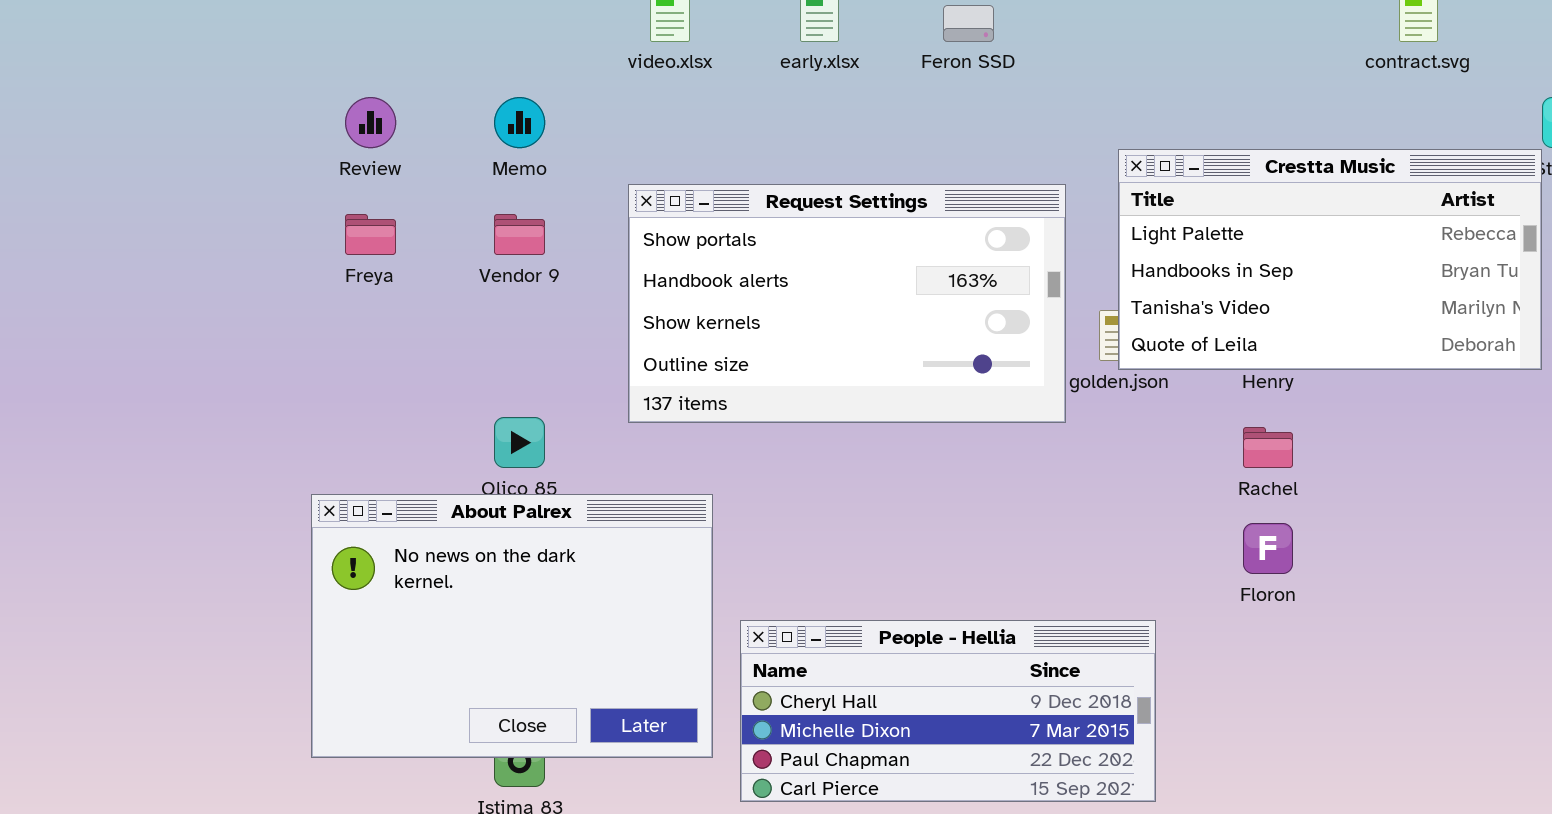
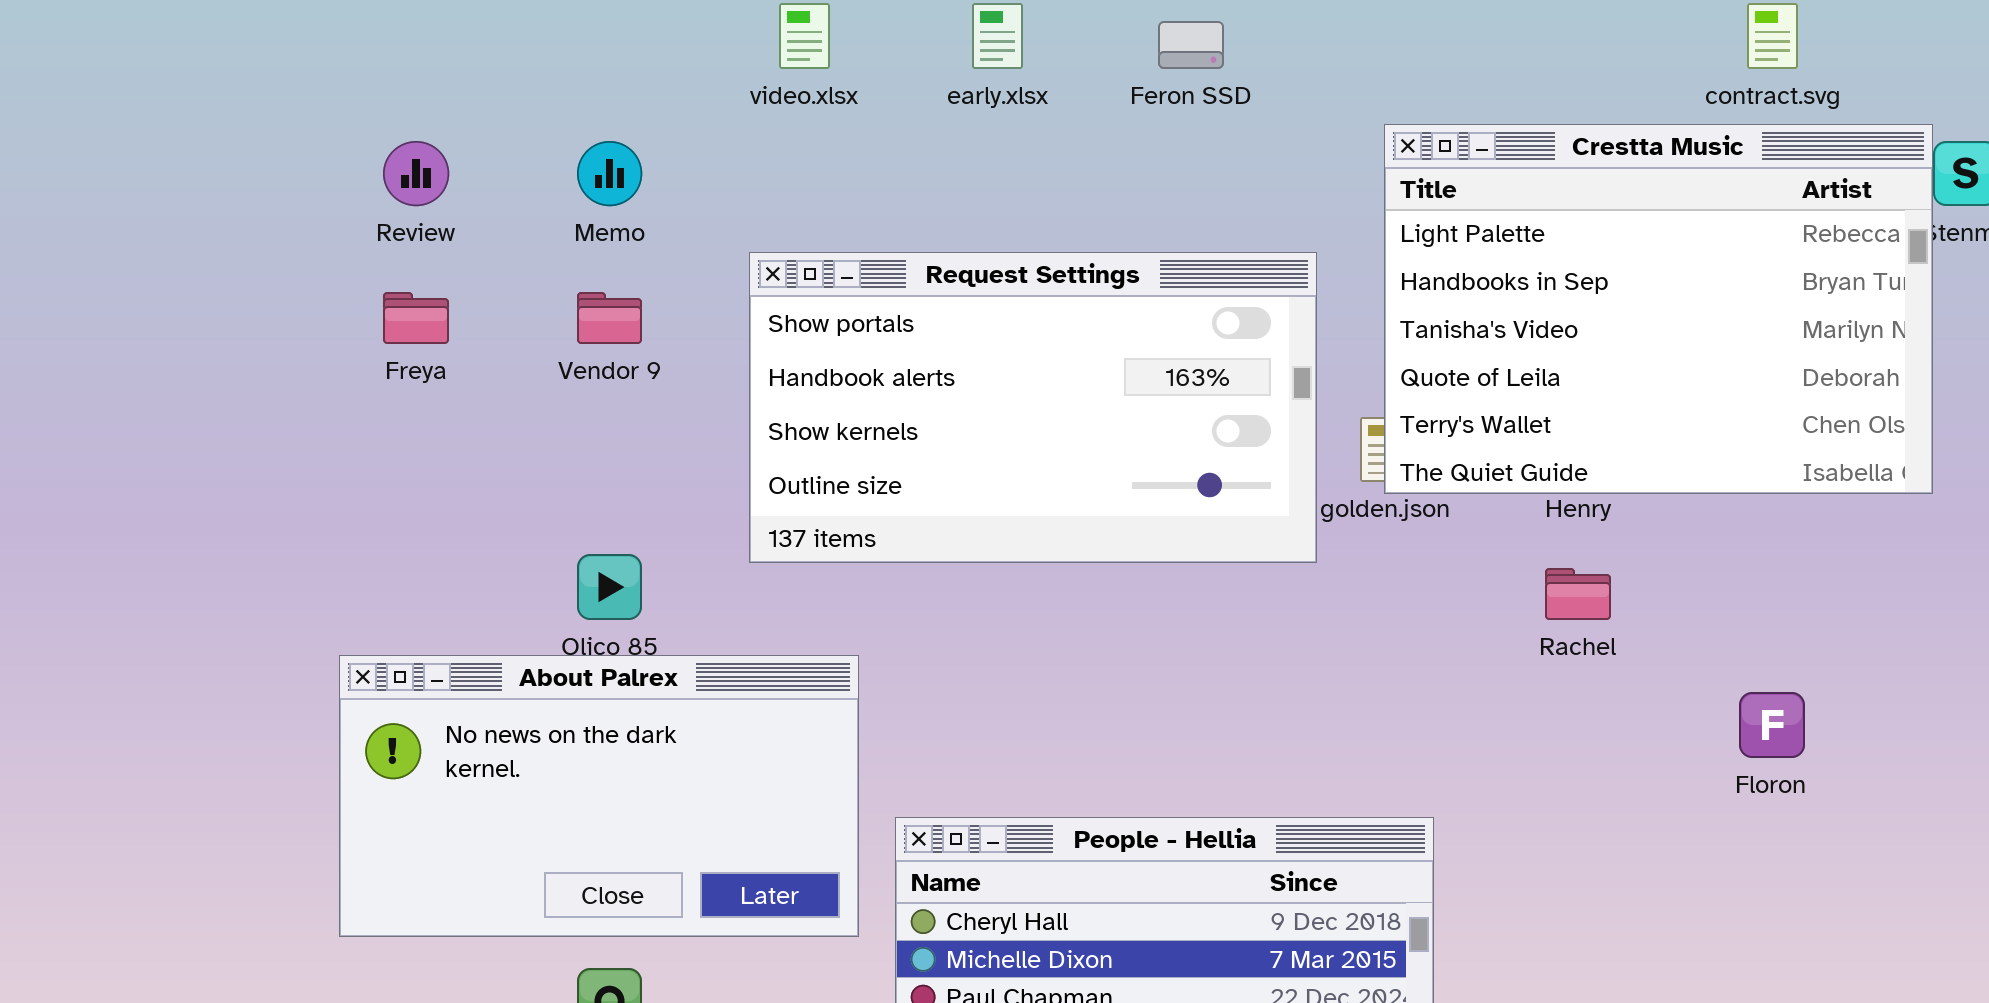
Crestta Music: [1118,149,1542,370] -> [1384,124,1933,494], resized
About Palrex: [311,494,713,758] -> [339,655,859,937], resized
Floron: [1243,523,1293,574] -> [1739,692,1805,758], moved

